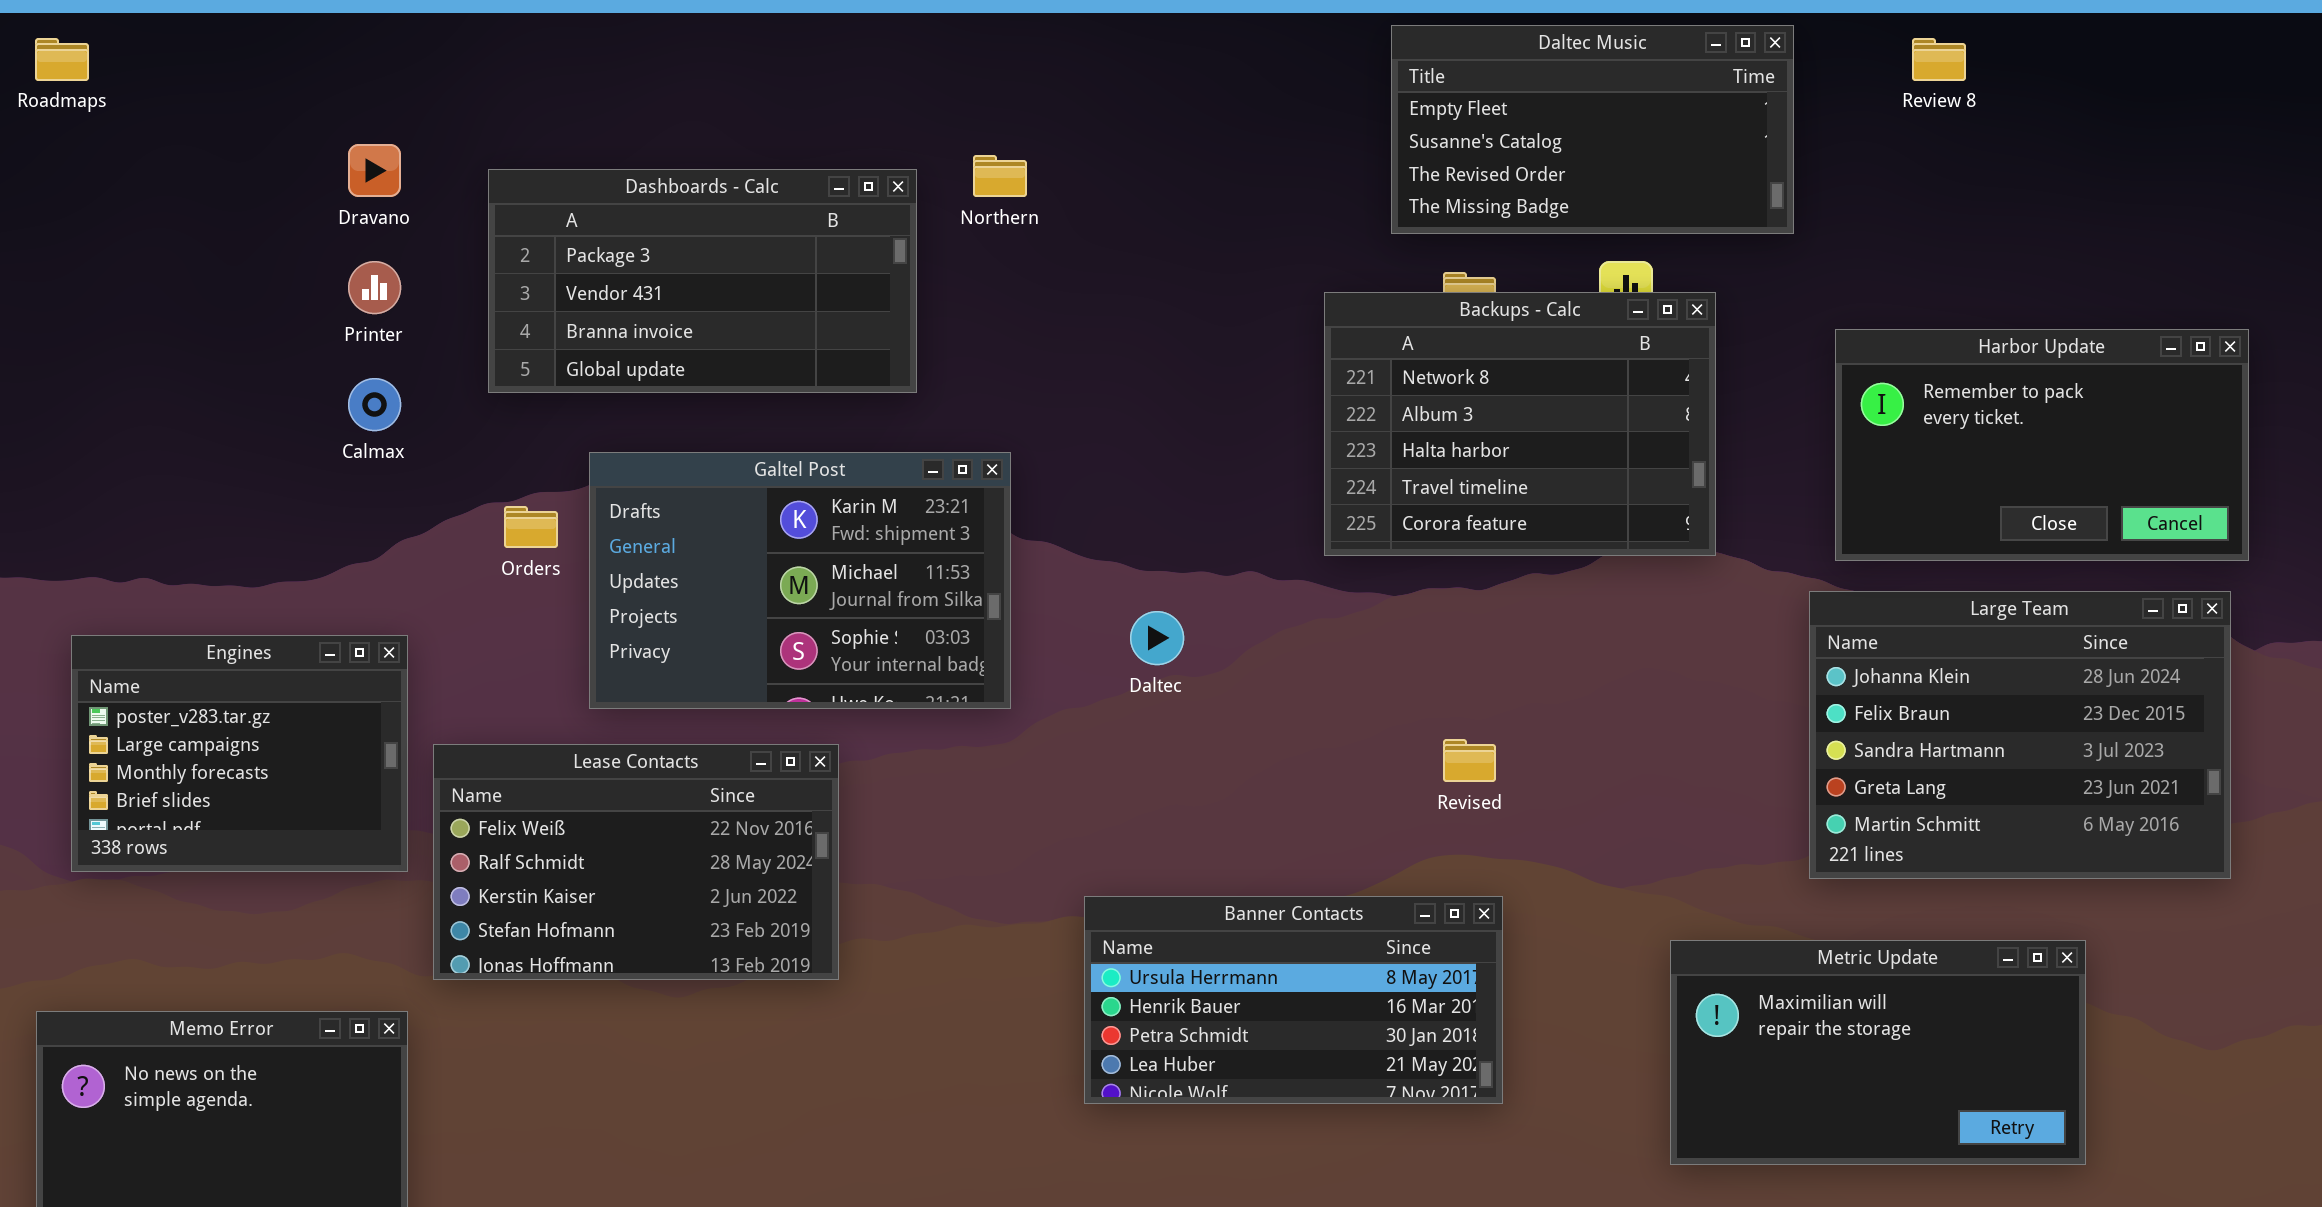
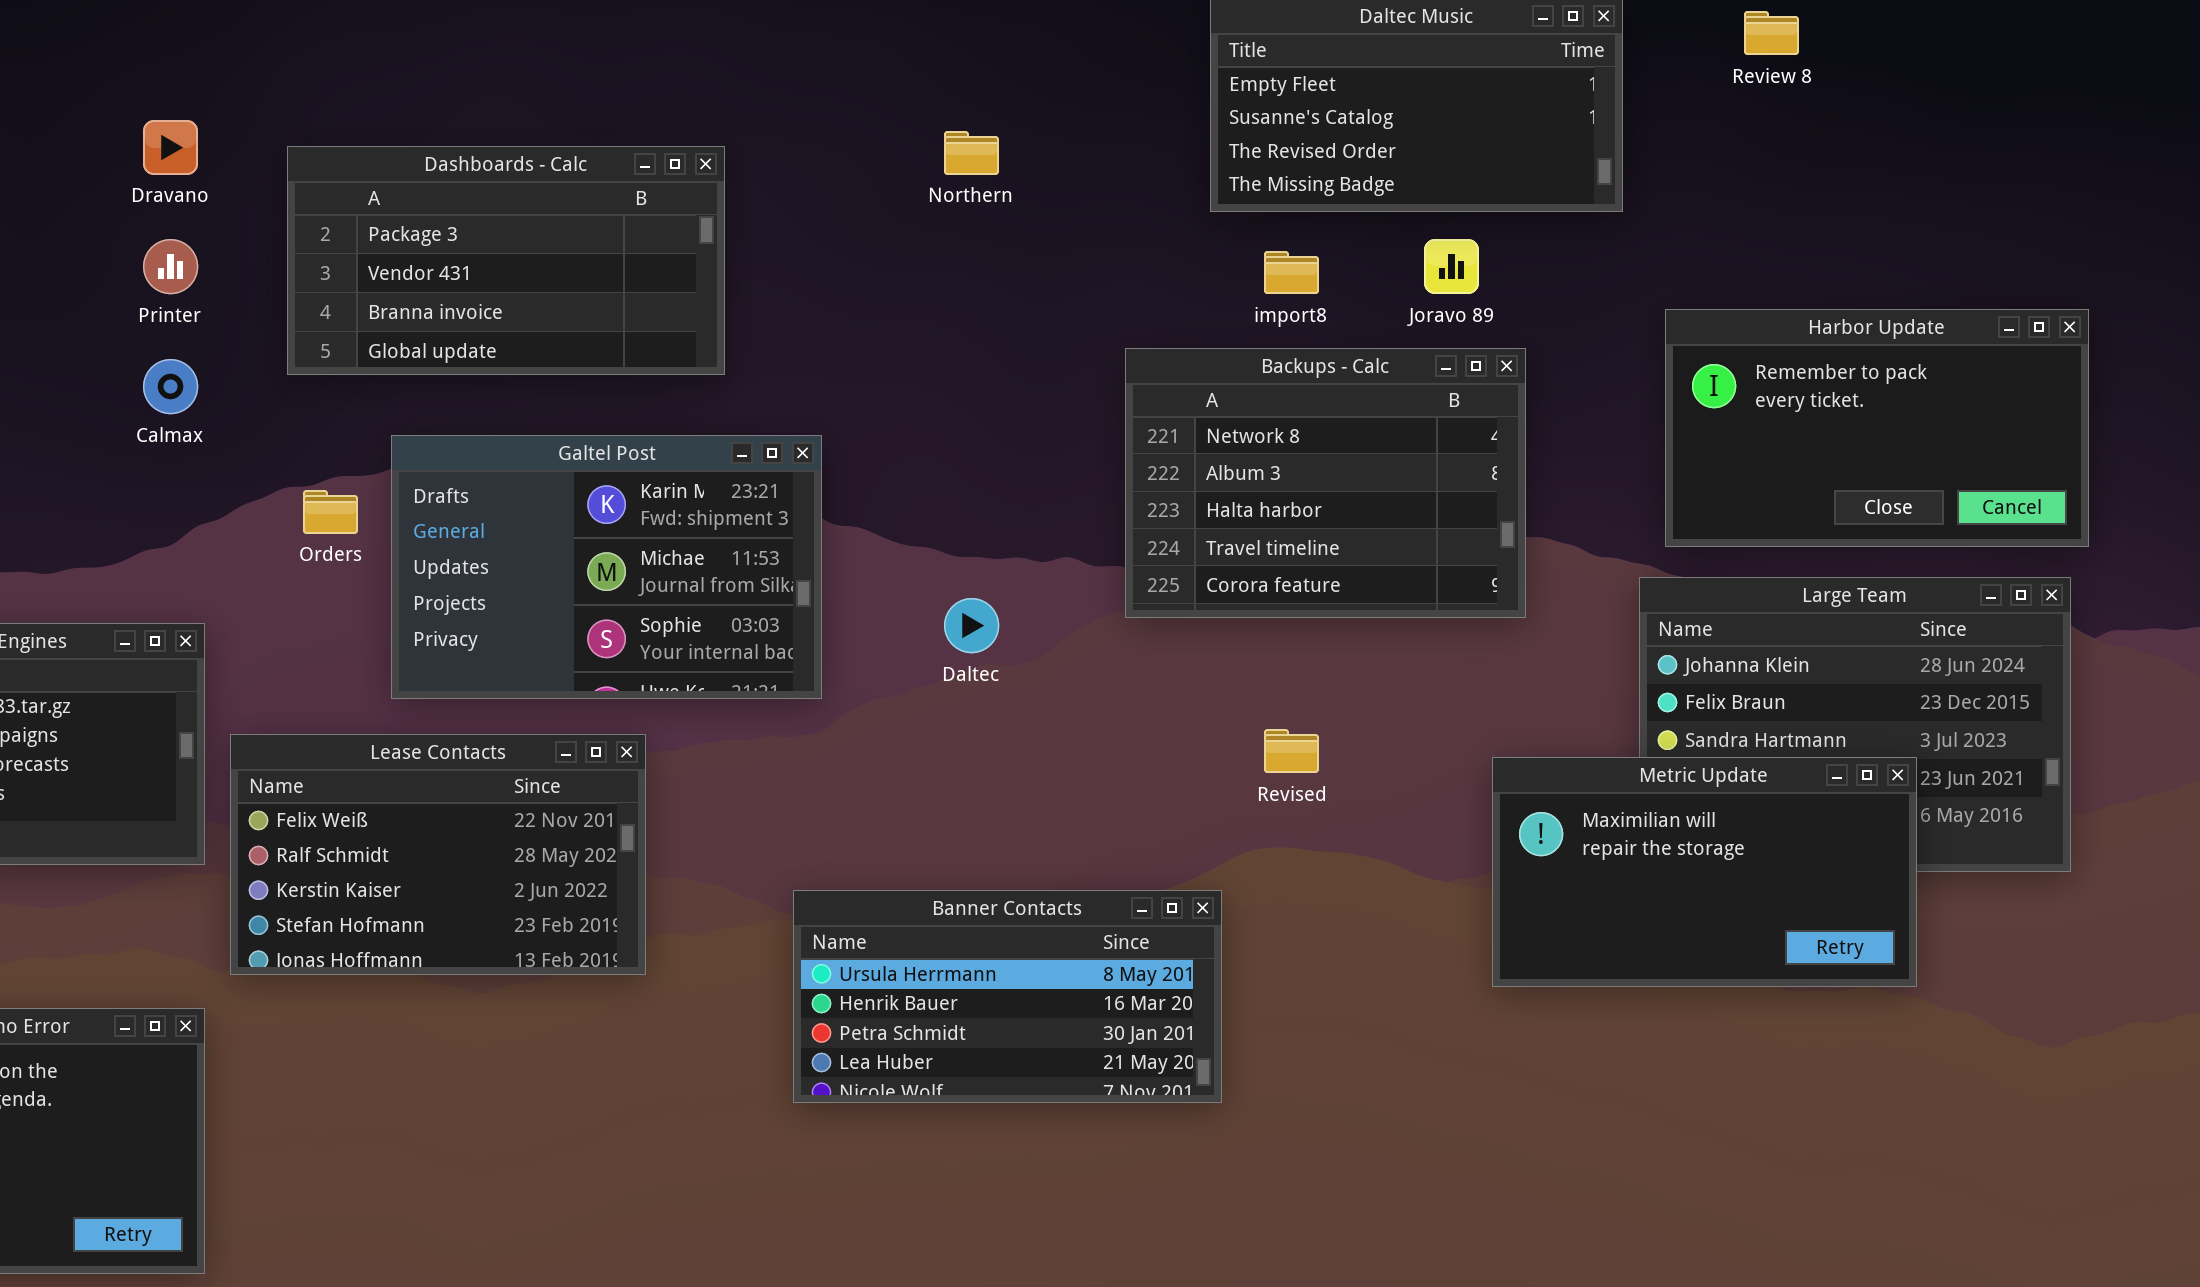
Northern: [973,155,1027,197] -> [944,131,999,175], moved
Backups - Calc: [1324,292,1716,556] -> [1125,348,1526,618], moved
Banner Contacts: [1084,896,1503,1104] -> [793,890,1222,1103], moved
Metric Update: [1670,940,2086,1165] -> [1492,757,1917,987], moved

